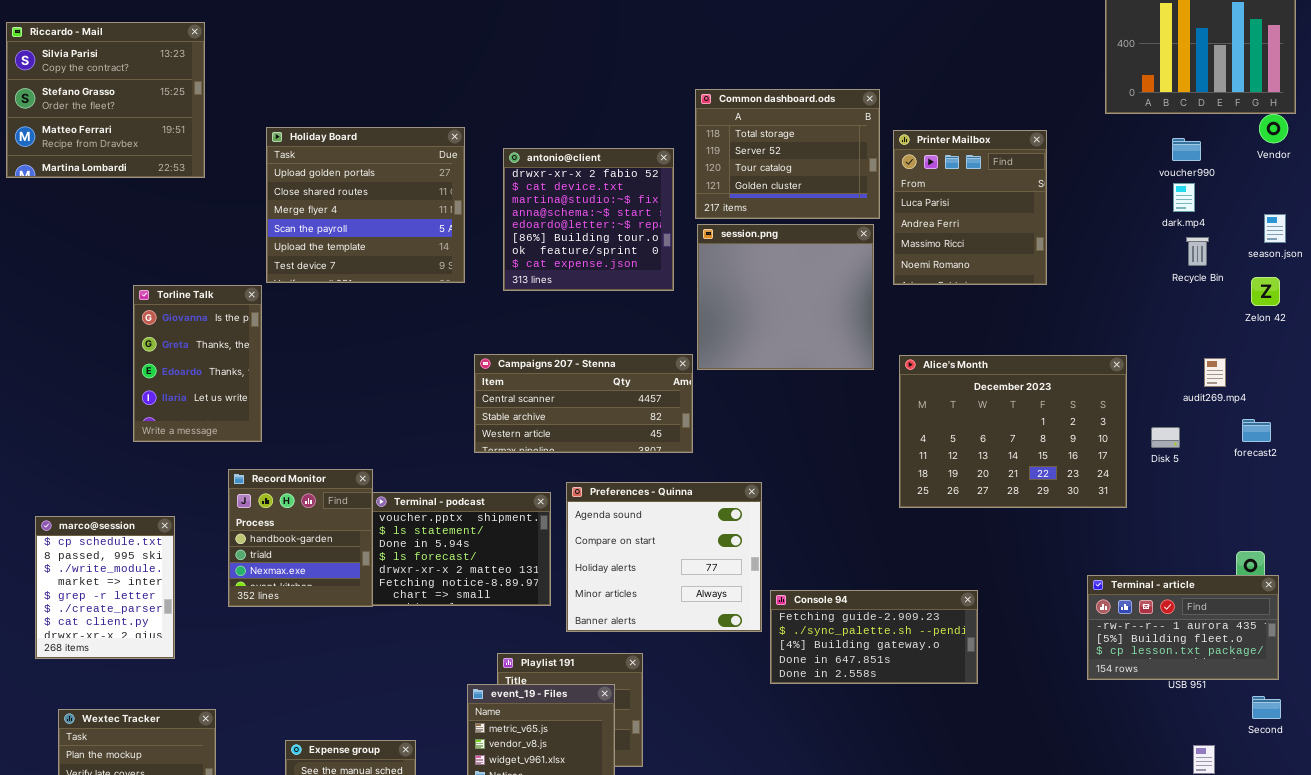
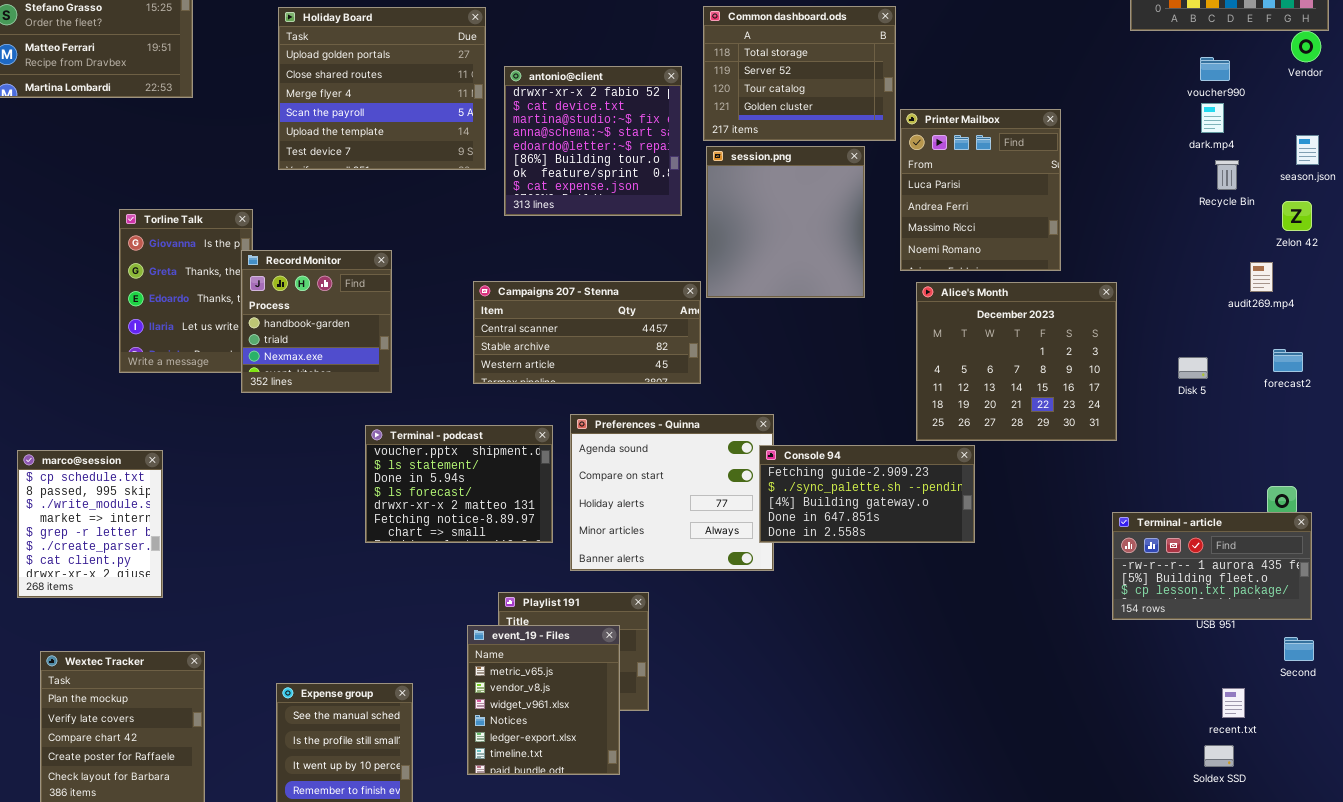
Holiday Board: [266,127,465,283] -> [278,7,486,170], moved
Printer Mailbox: [893,130,1047,285] -> [900,109,1061,271], moved
session.png: [697,224,874,370] -> [706,146,865,298], resized
Alice's Month: [899,355,1127,508] -> [916,282,1117,441], resized
audit269.mp4: [1204,358,1226,387] -> [1250,262,1273,292], moved
Record Monitor: [228,469,373,607] -> [241,250,392,393], moved
Console 94: [770,590,978,684] -> [759,445,975,543], moved

